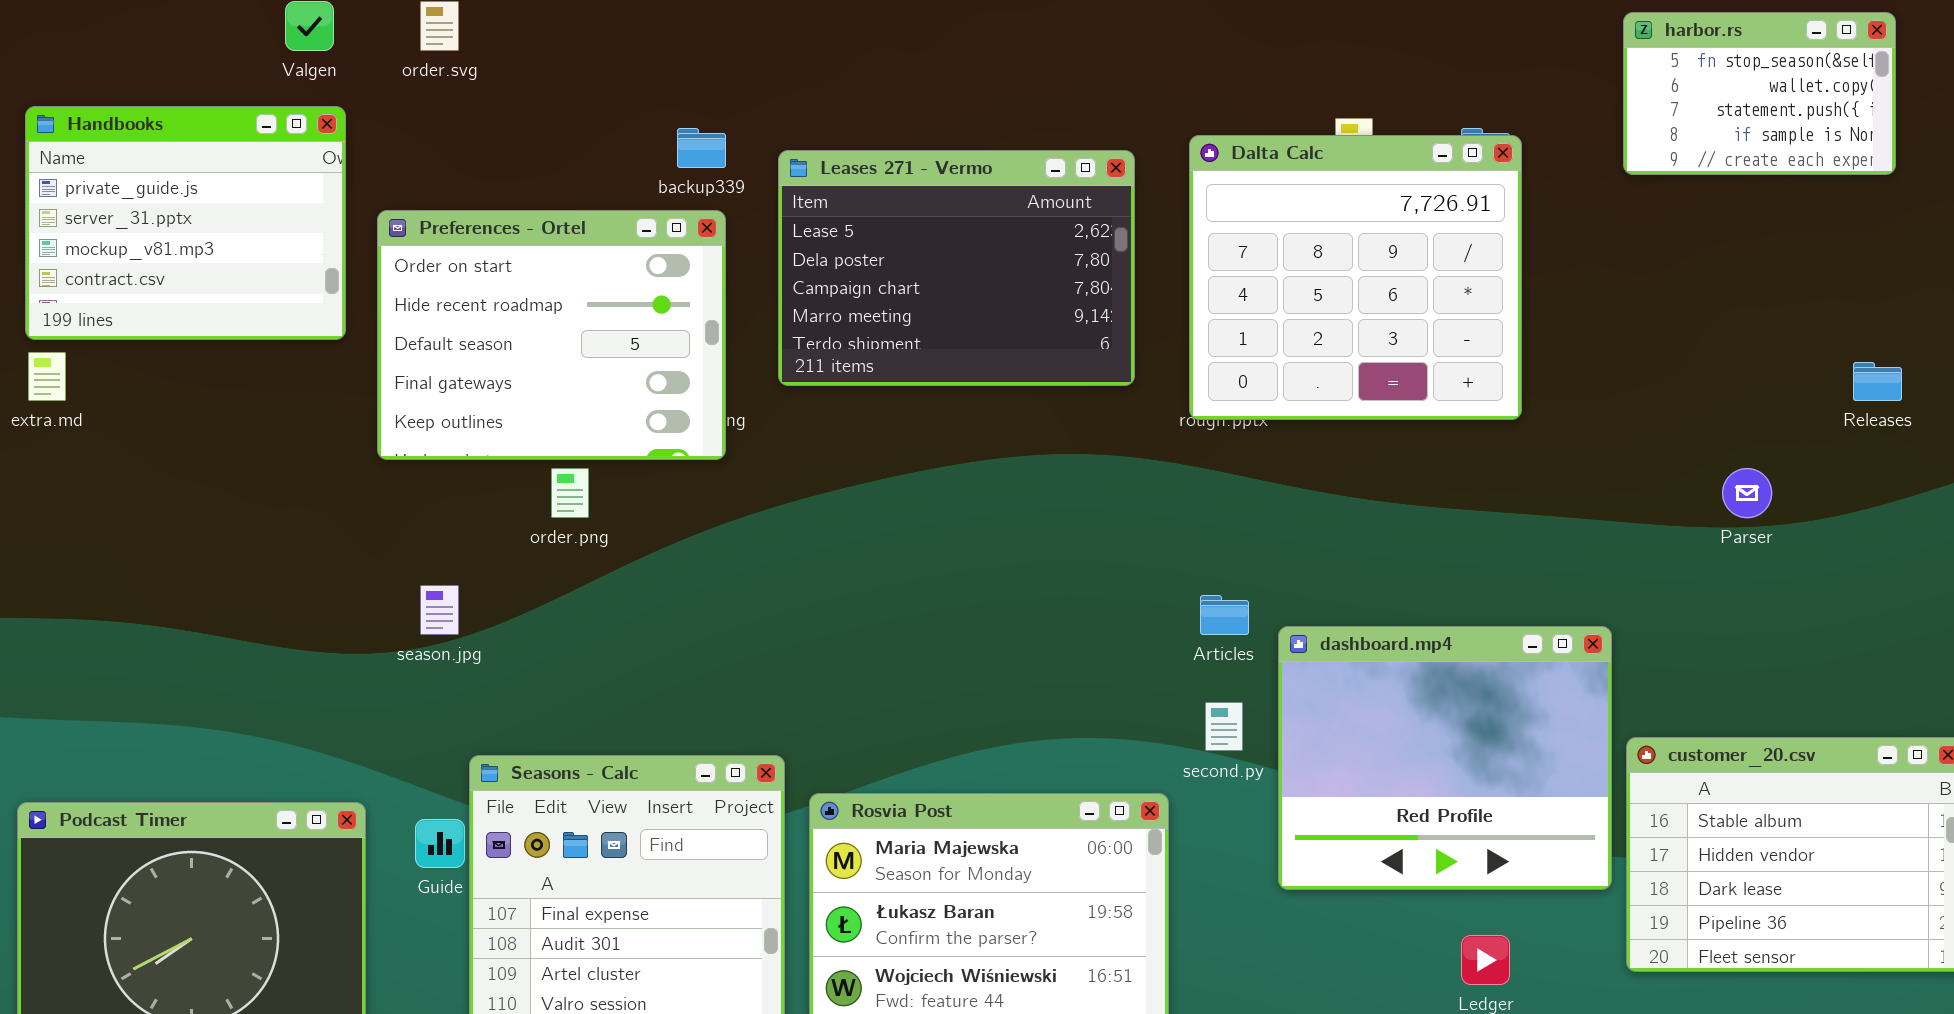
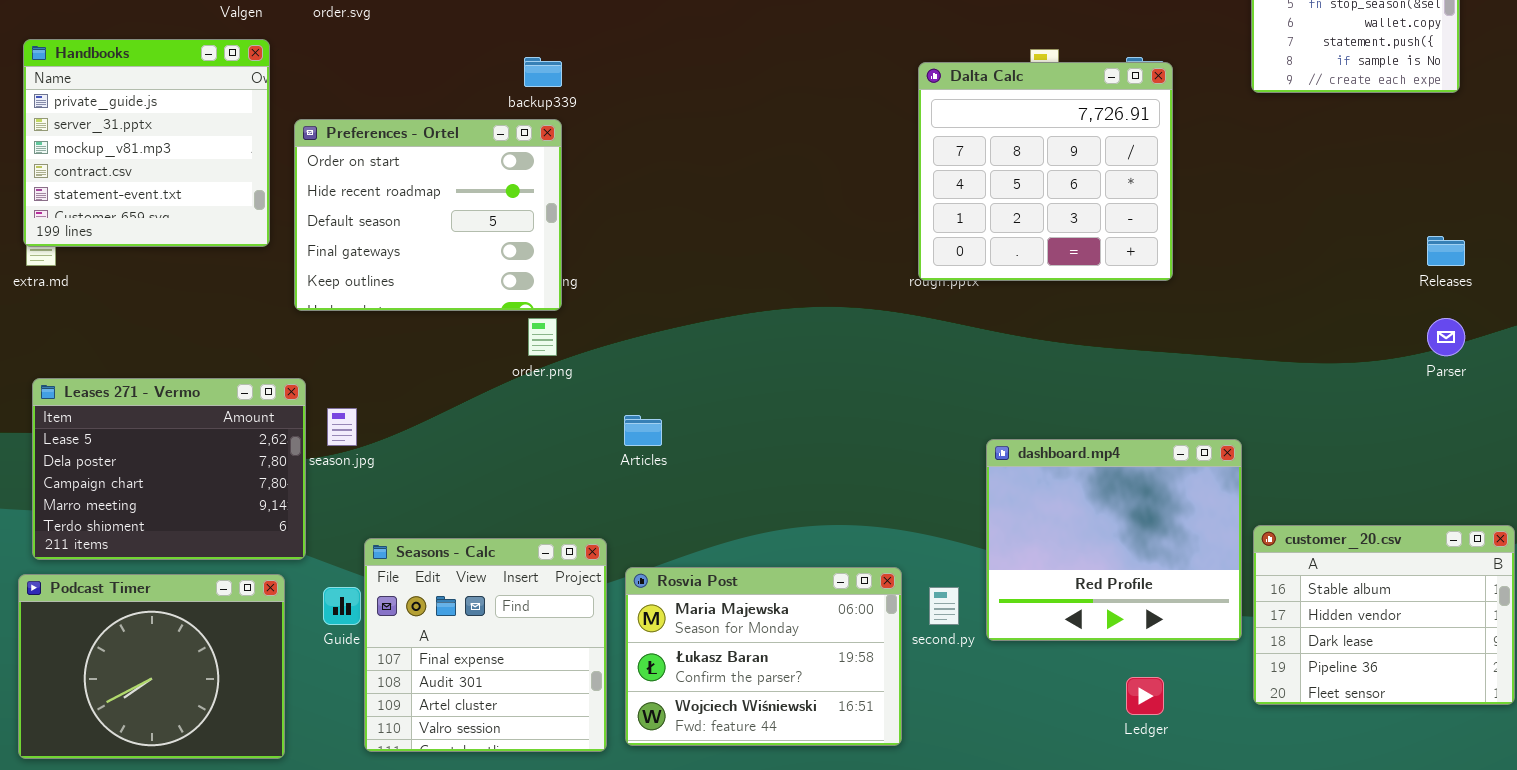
Handbooks: [25,106,346,340] -> [23,39,270,247], resized
Leases 271 - Vermo: [778,150,1135,386] -> [32,378,306,560], moved
order.png: [551,468,589,518] -> [528,318,557,356], moved
Parser: [1722,468,1772,518] -> [1427,318,1465,356], moved
Articles: [1200,595,1249,635] -> [624,415,662,446], moved
second.py: [1205,702,1243,751] -> [929,587,959,625], moved

